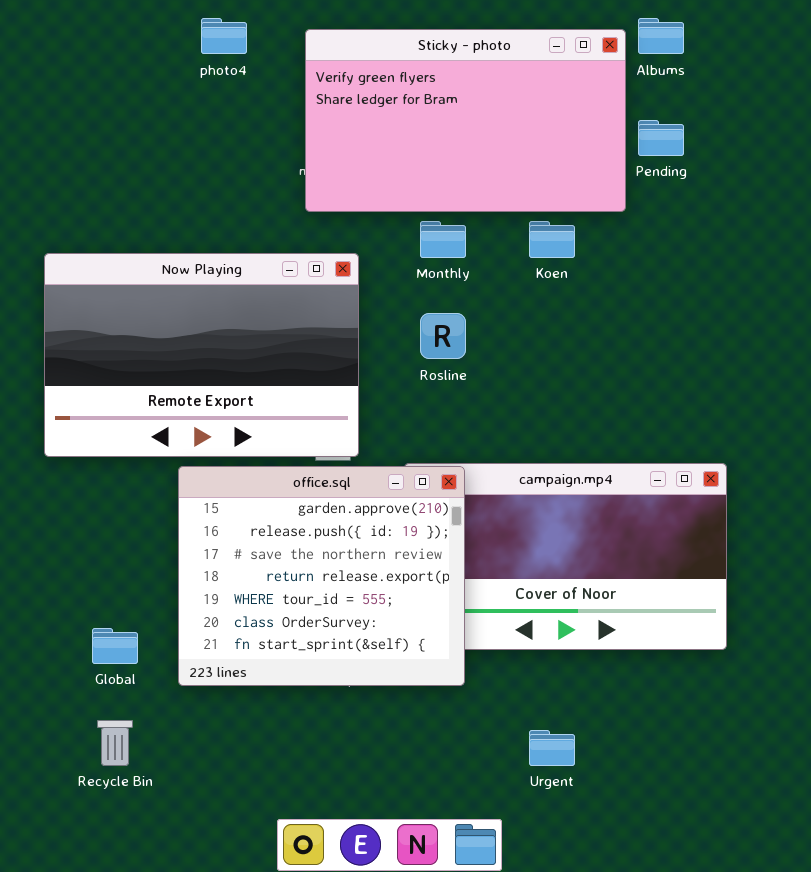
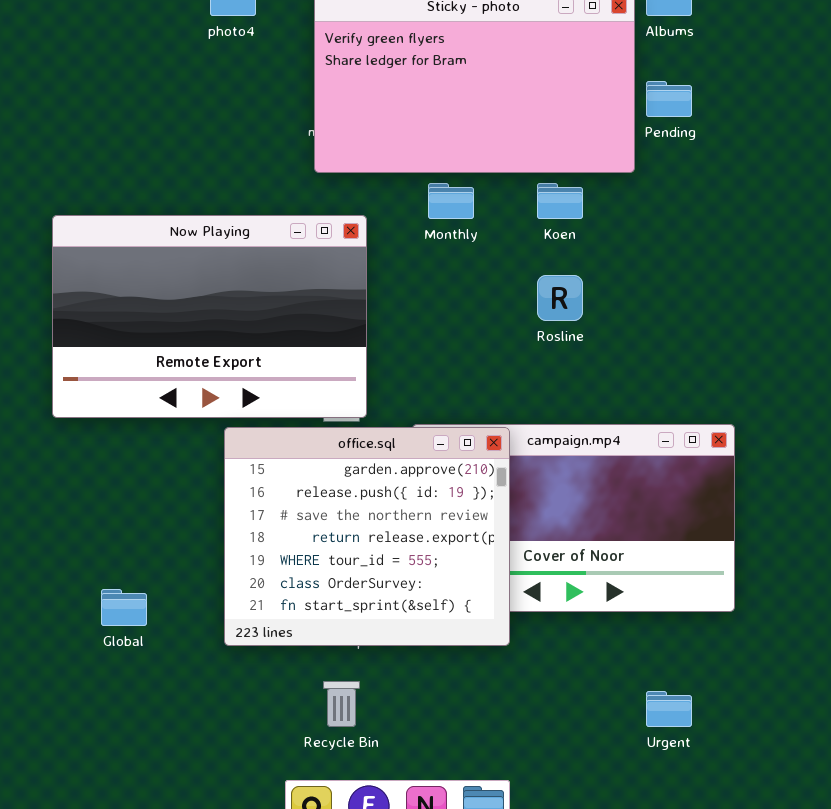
Rosline: [420,313,466,359] -> [537,275,583,321], moved
office.sql: [178,466,465,686] -> [224,427,510,646], moved
Recycle Bin: [97,720,133,766] -> [323,681,360,727], moved
Urgent: [529,730,575,766] -> [646,691,692,727], moved

